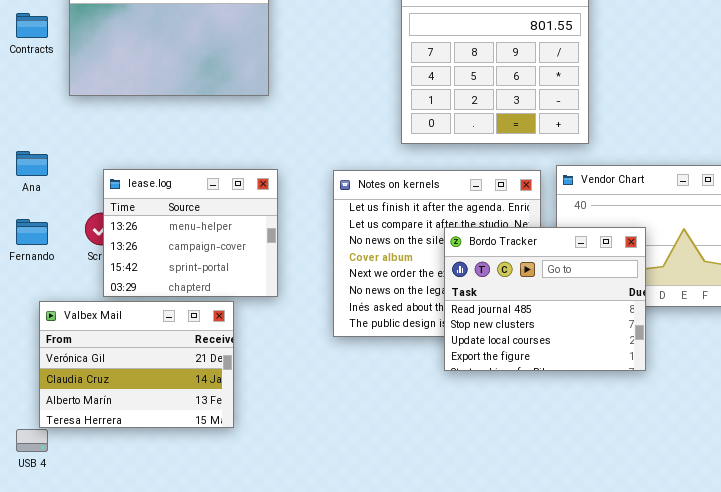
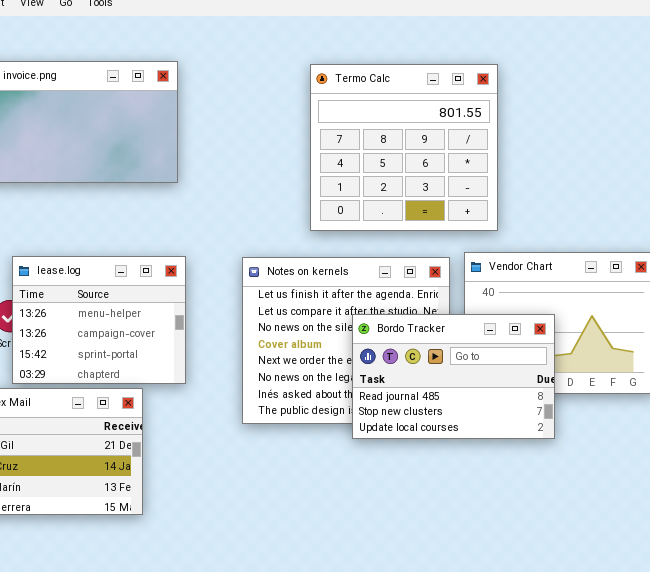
Bordo Tracker: [444,227,646,371] -> [352,314,555,439], resized

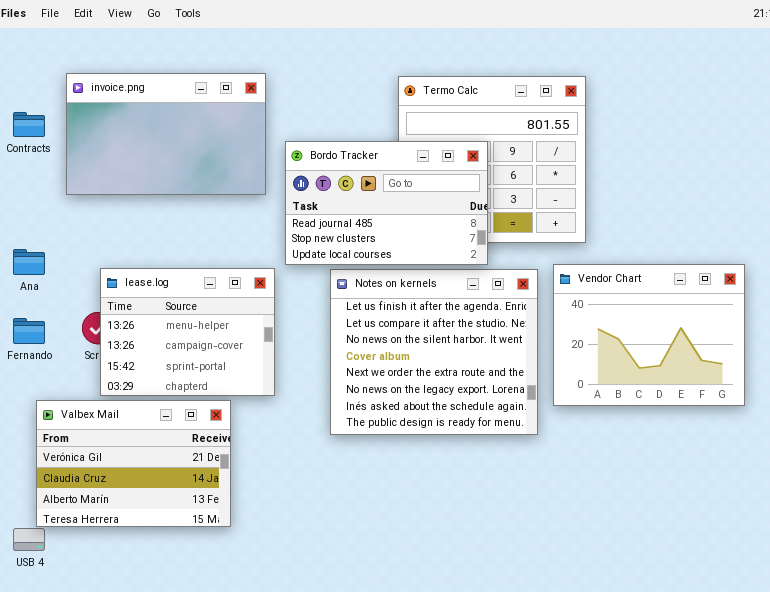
Bordo Tracker: [352,314,555,439] -> [285,141,488,265], moved

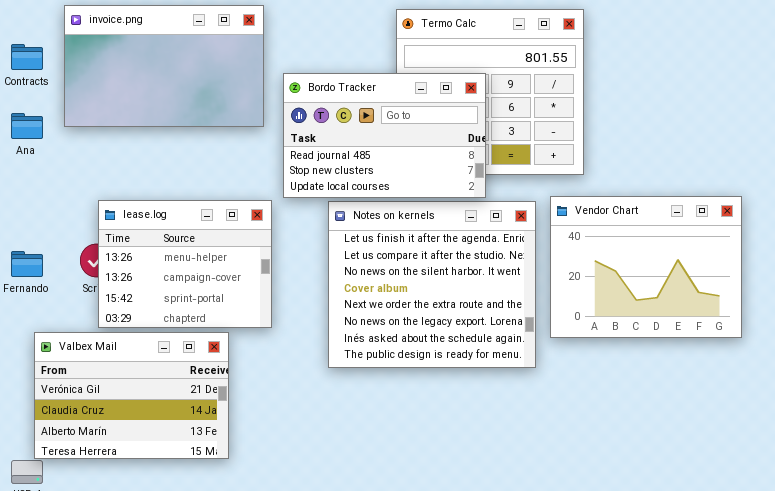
Ana: [13,249,45,275] -> [11,113,43,139], moved

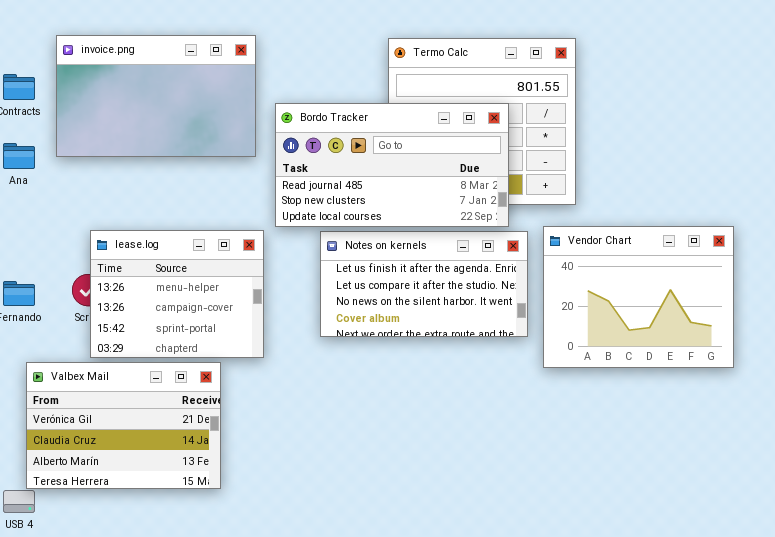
Bordo Tracker: [283,73,486,198] -> [275,103,509,227], resized
Notes on kernels: [328,201,536,368] -> [320,231,528,337], resized

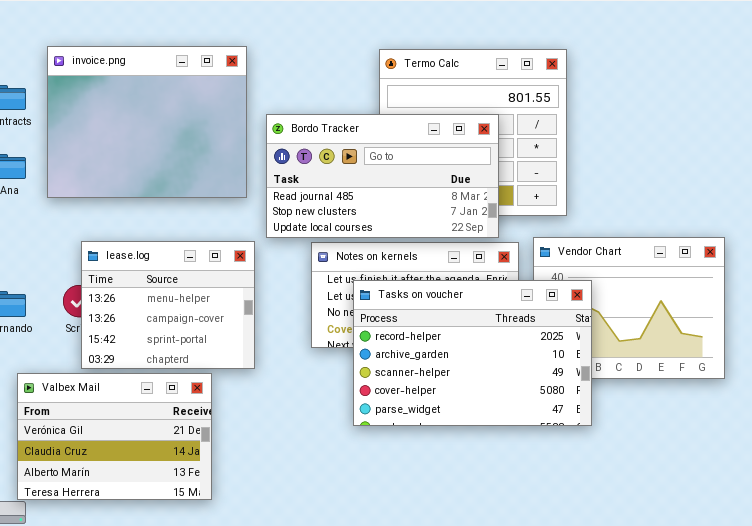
invoice.png: [56,35,256,157] -> [47,46,247,198], resized
Tasks on voucher: none -> [353,280,592,426], opened

